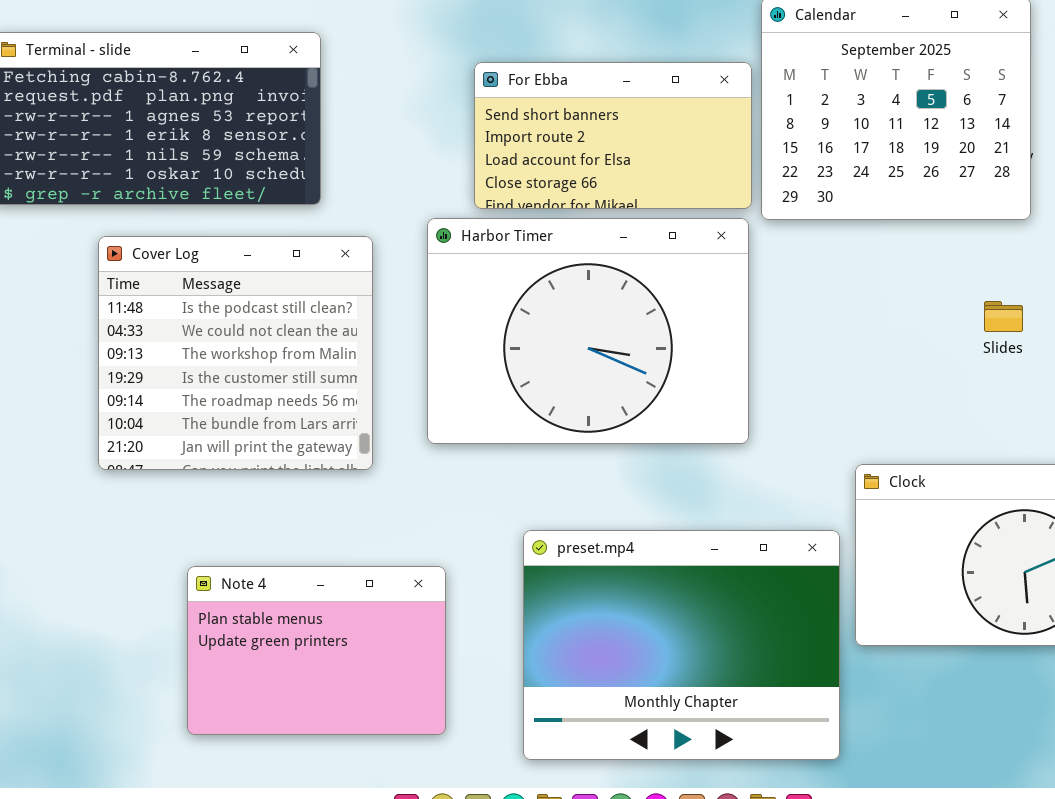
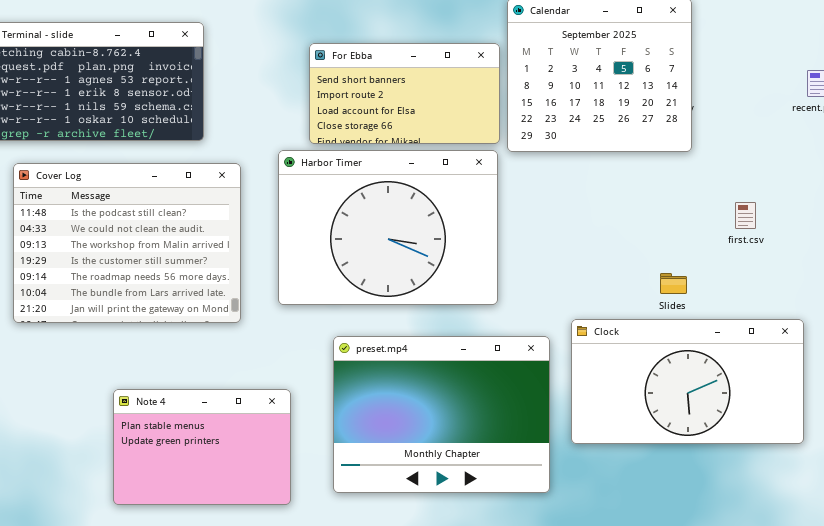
Cover Log: [98,236,373,470] -> [13,163,241,323], resized
Slides: [984,301,1023,332] -> [660,273,687,294], moved
preset.mp4: [523,530,840,760] -> [333,336,550,493], moved

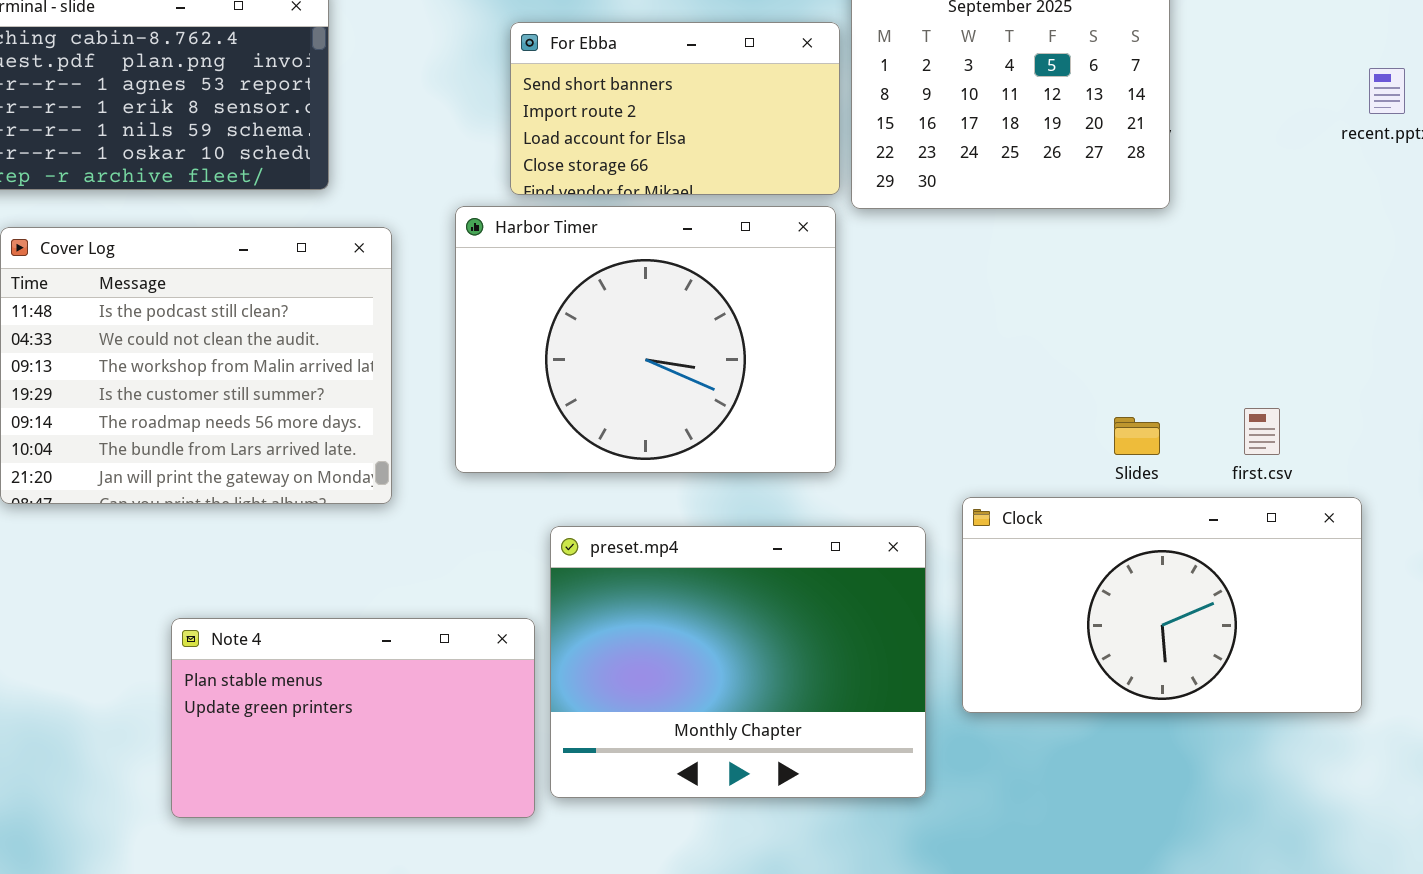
first.csv: [735,202,756,229] -> [1244,408,1280,455], moved
Note 4: [113,389,291,505] -> [171,618,535,818], resized

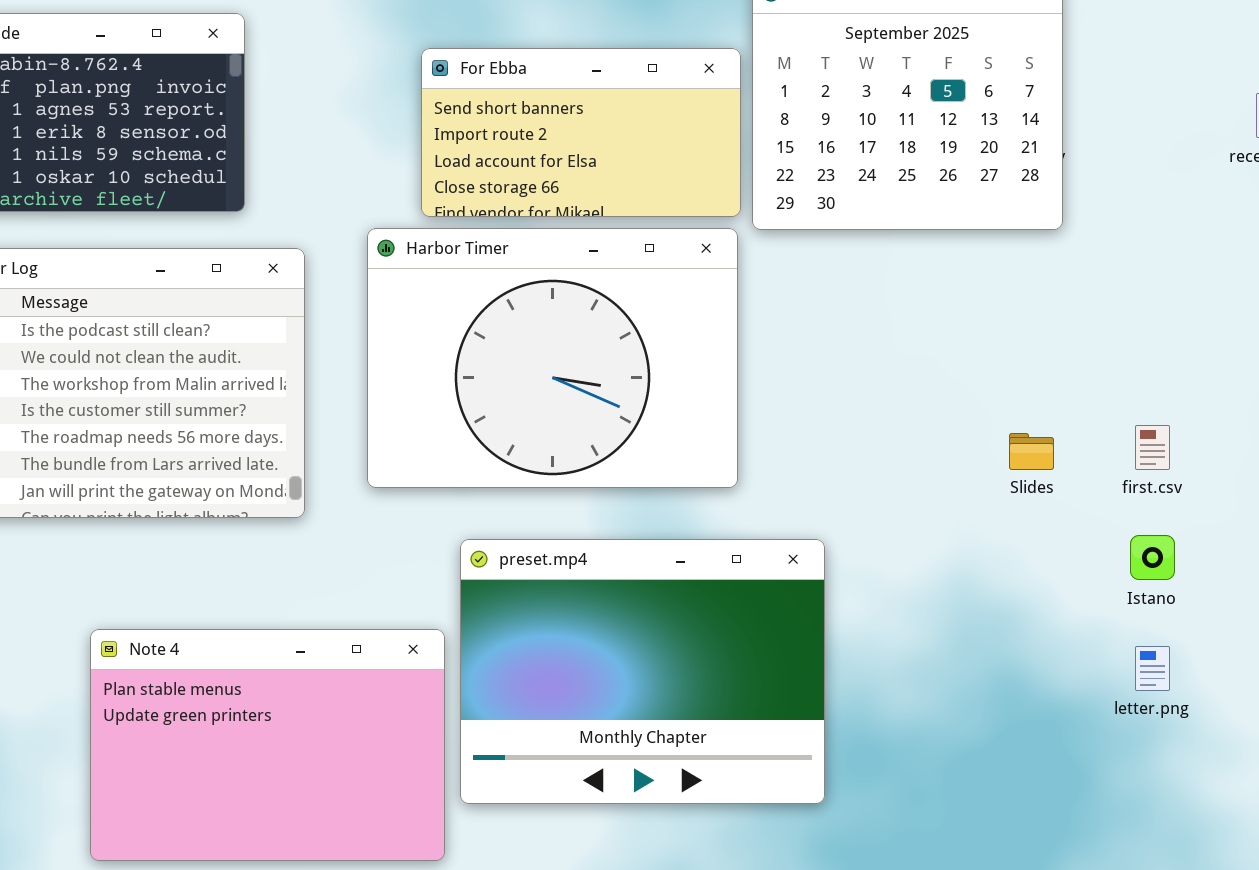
Clock: [962,497,1362,713] -> none, closed
Note 4: [171,618,535,818] -> [90,629,445,861], resized

